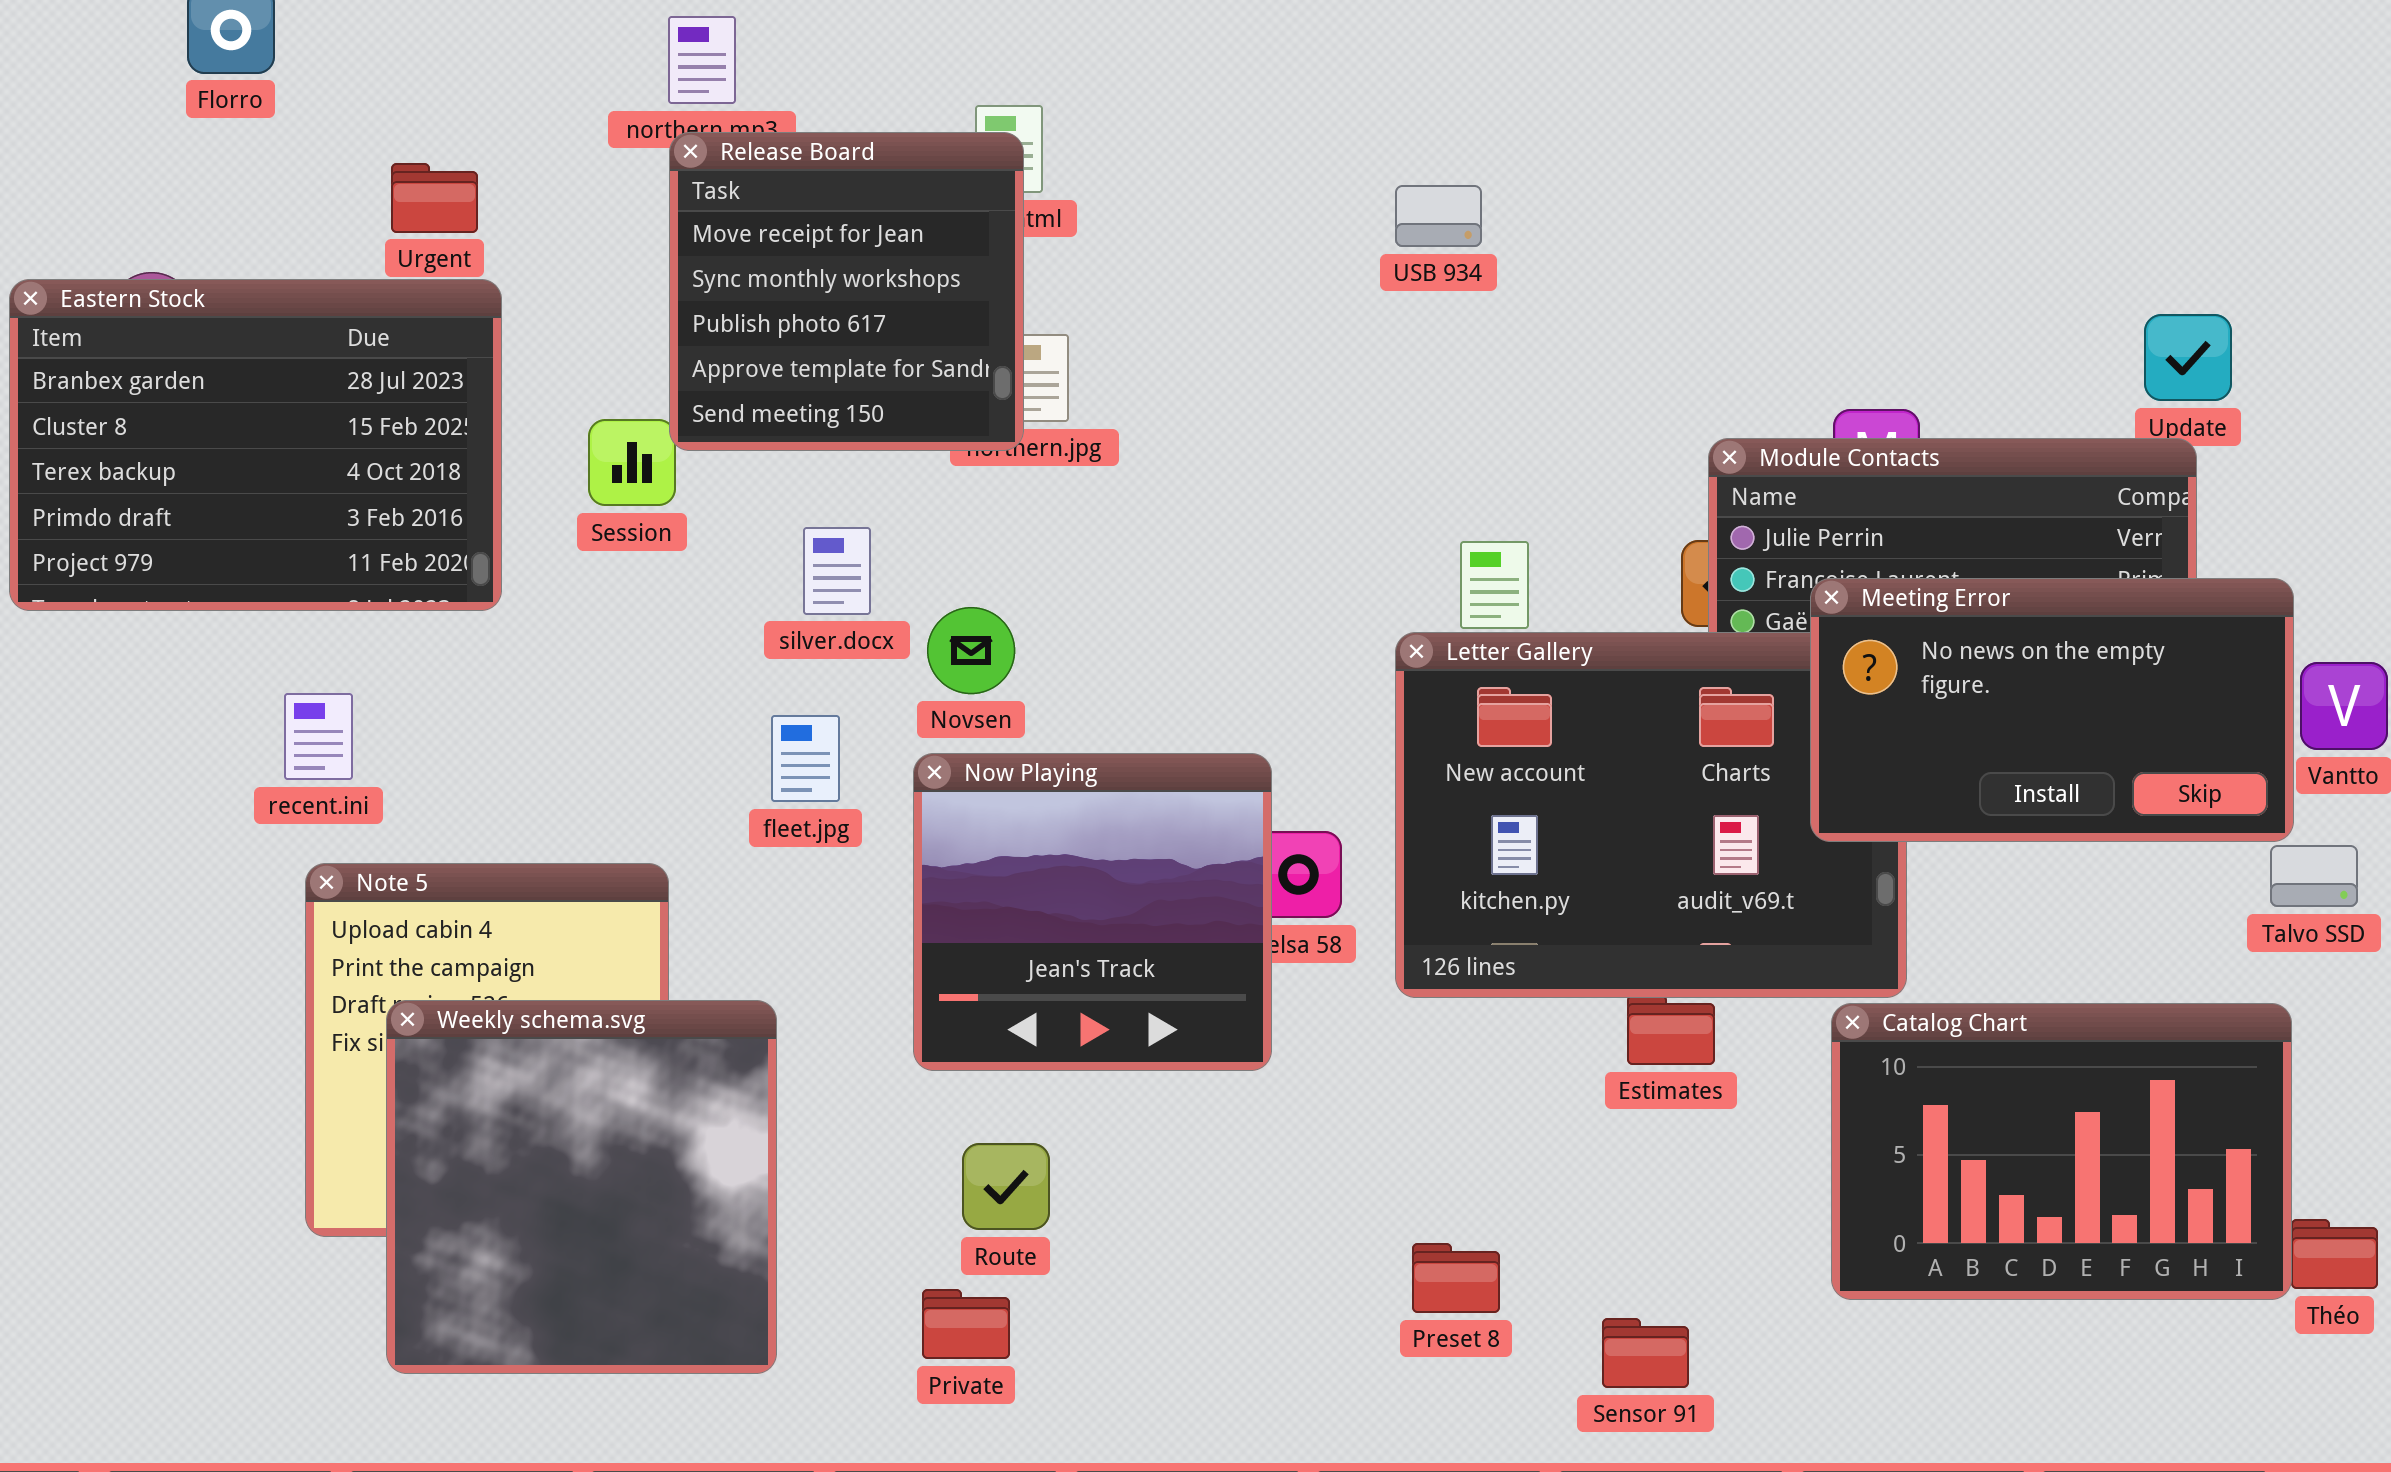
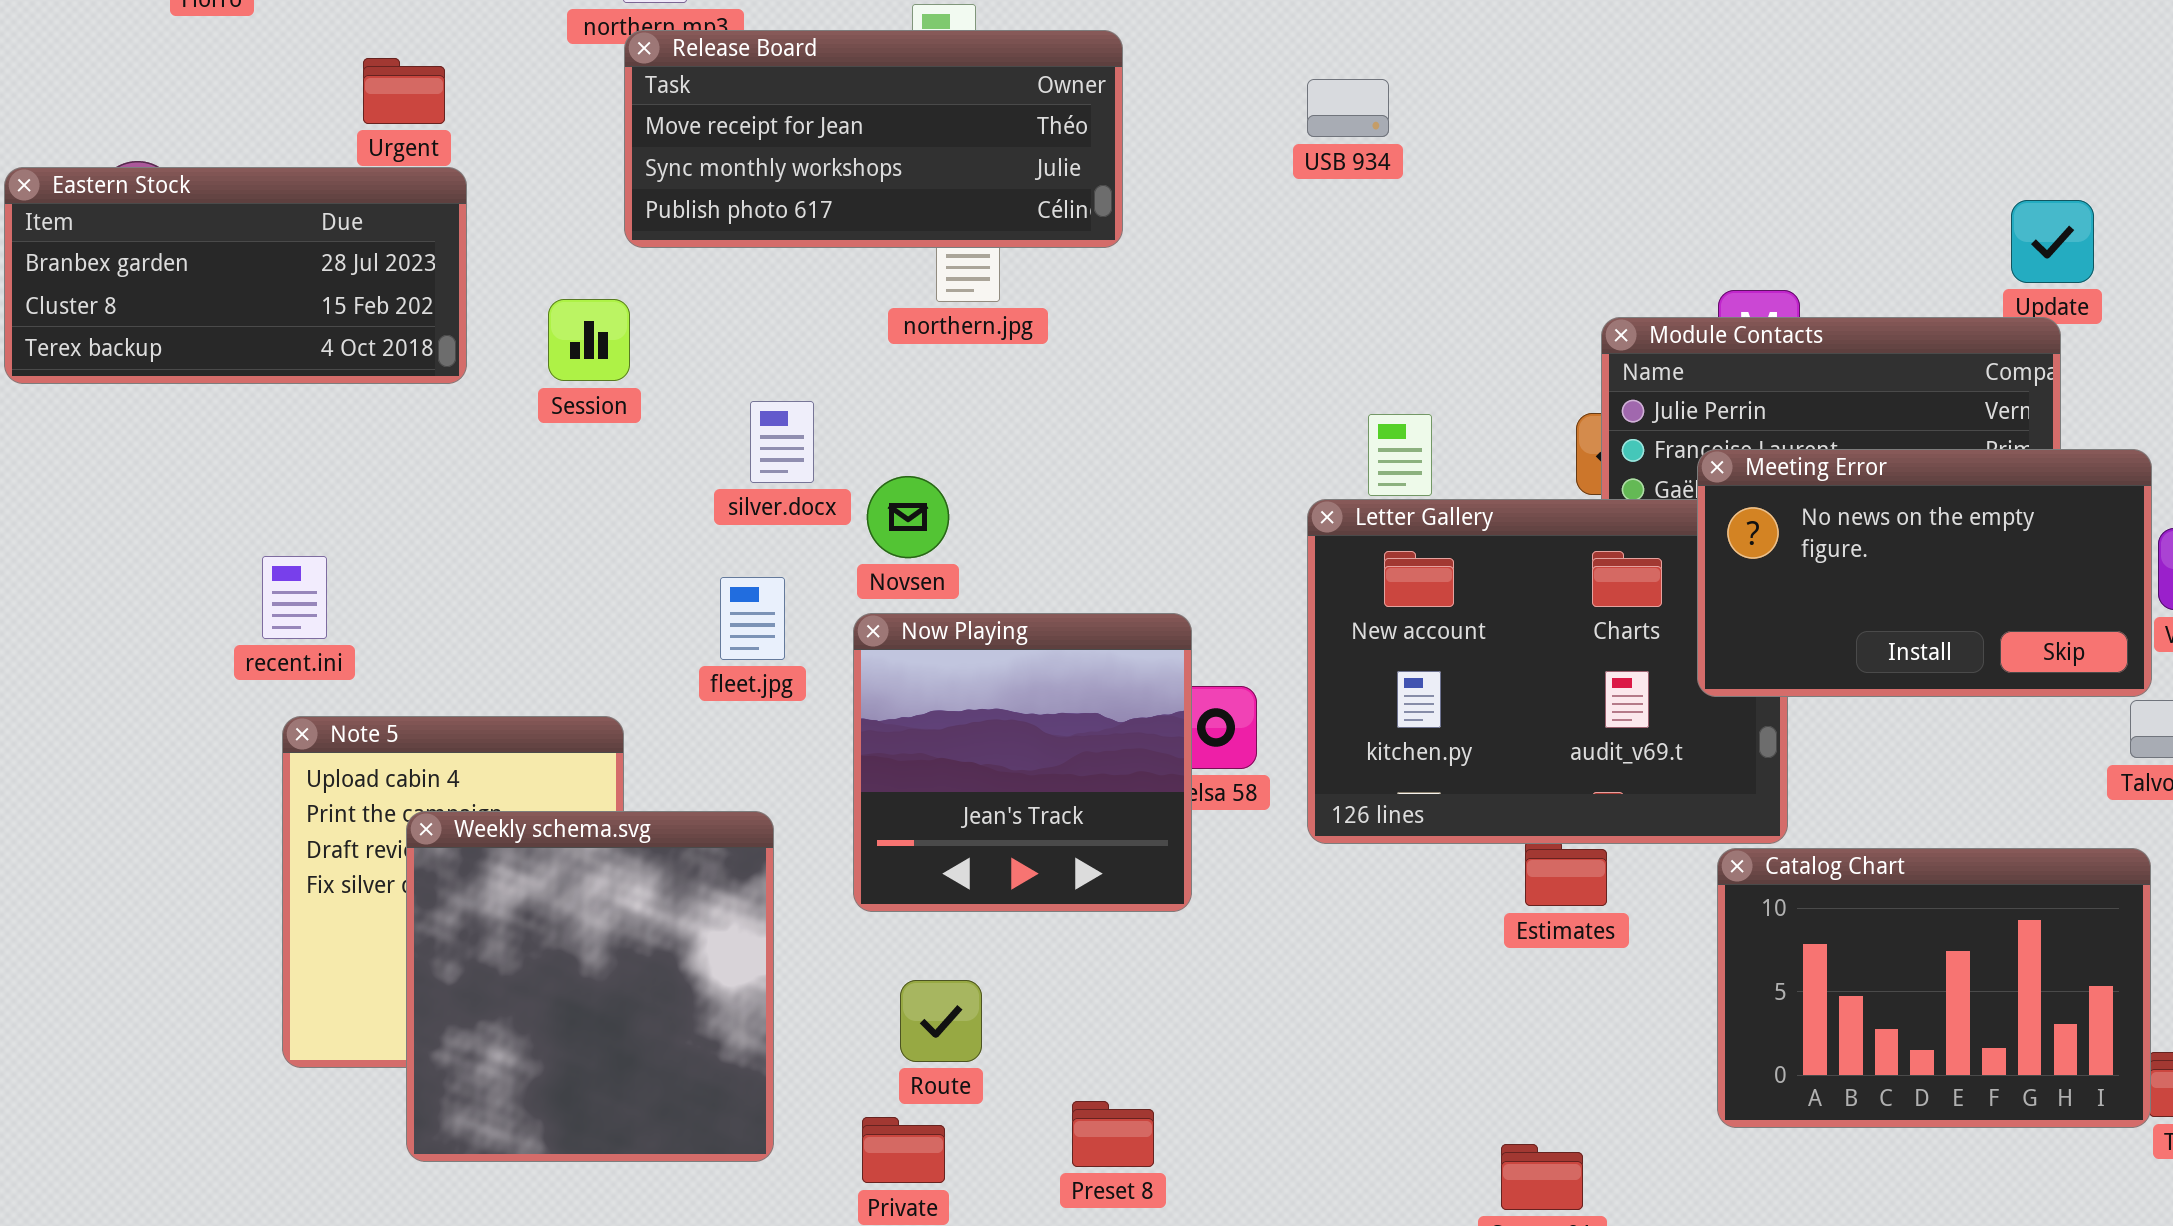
Release Board: [669,132,1024,451] -> [624,30,1123,248], resized
Eastern Stock: [9,279,502,611] -> [4,167,467,384], resized
Weekly schema.svg: [386,1000,777,1374] -> [406,811,774,1162], moved
Preset 8: [1412,1243,1500,1313] -> [1072,1101,1154,1167], moved

